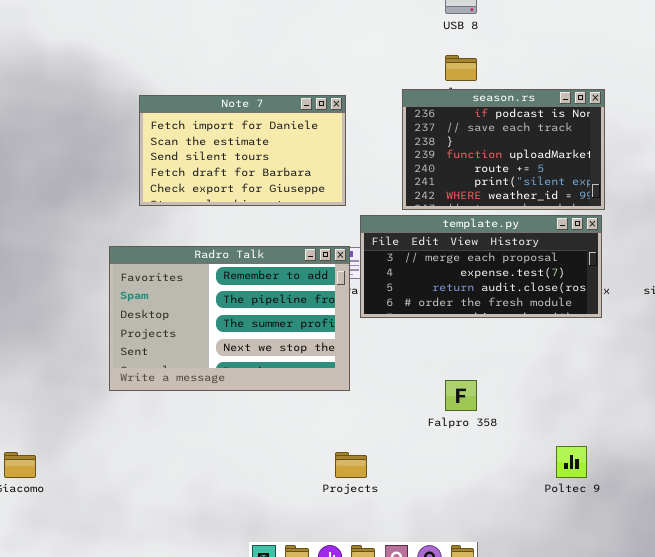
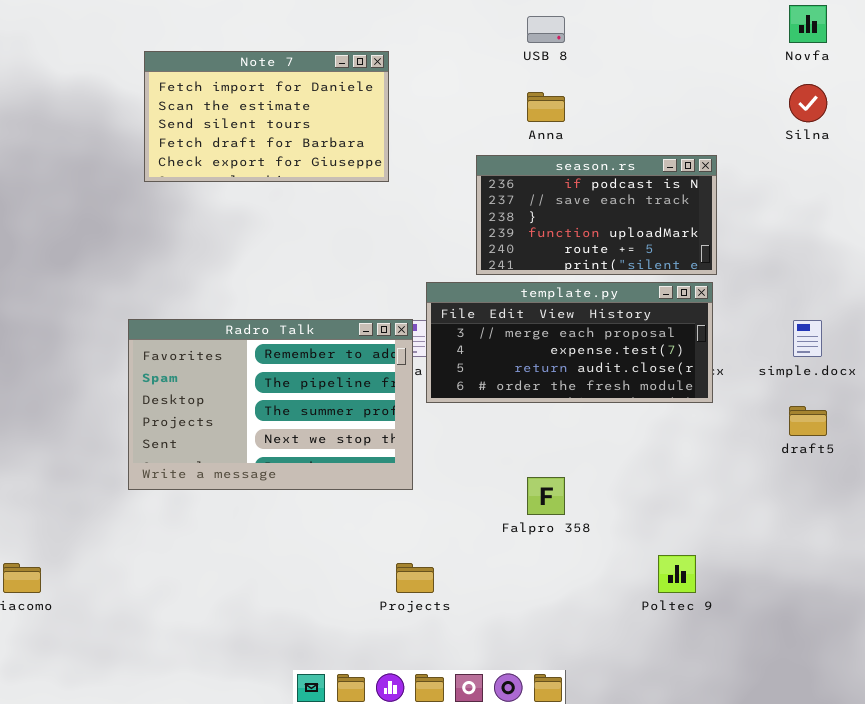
season.rs: [402,89,605,210] -> [476,155,717,275], resized
Note 7: [139,95,346,206] -> [144,51,389,182], moved

